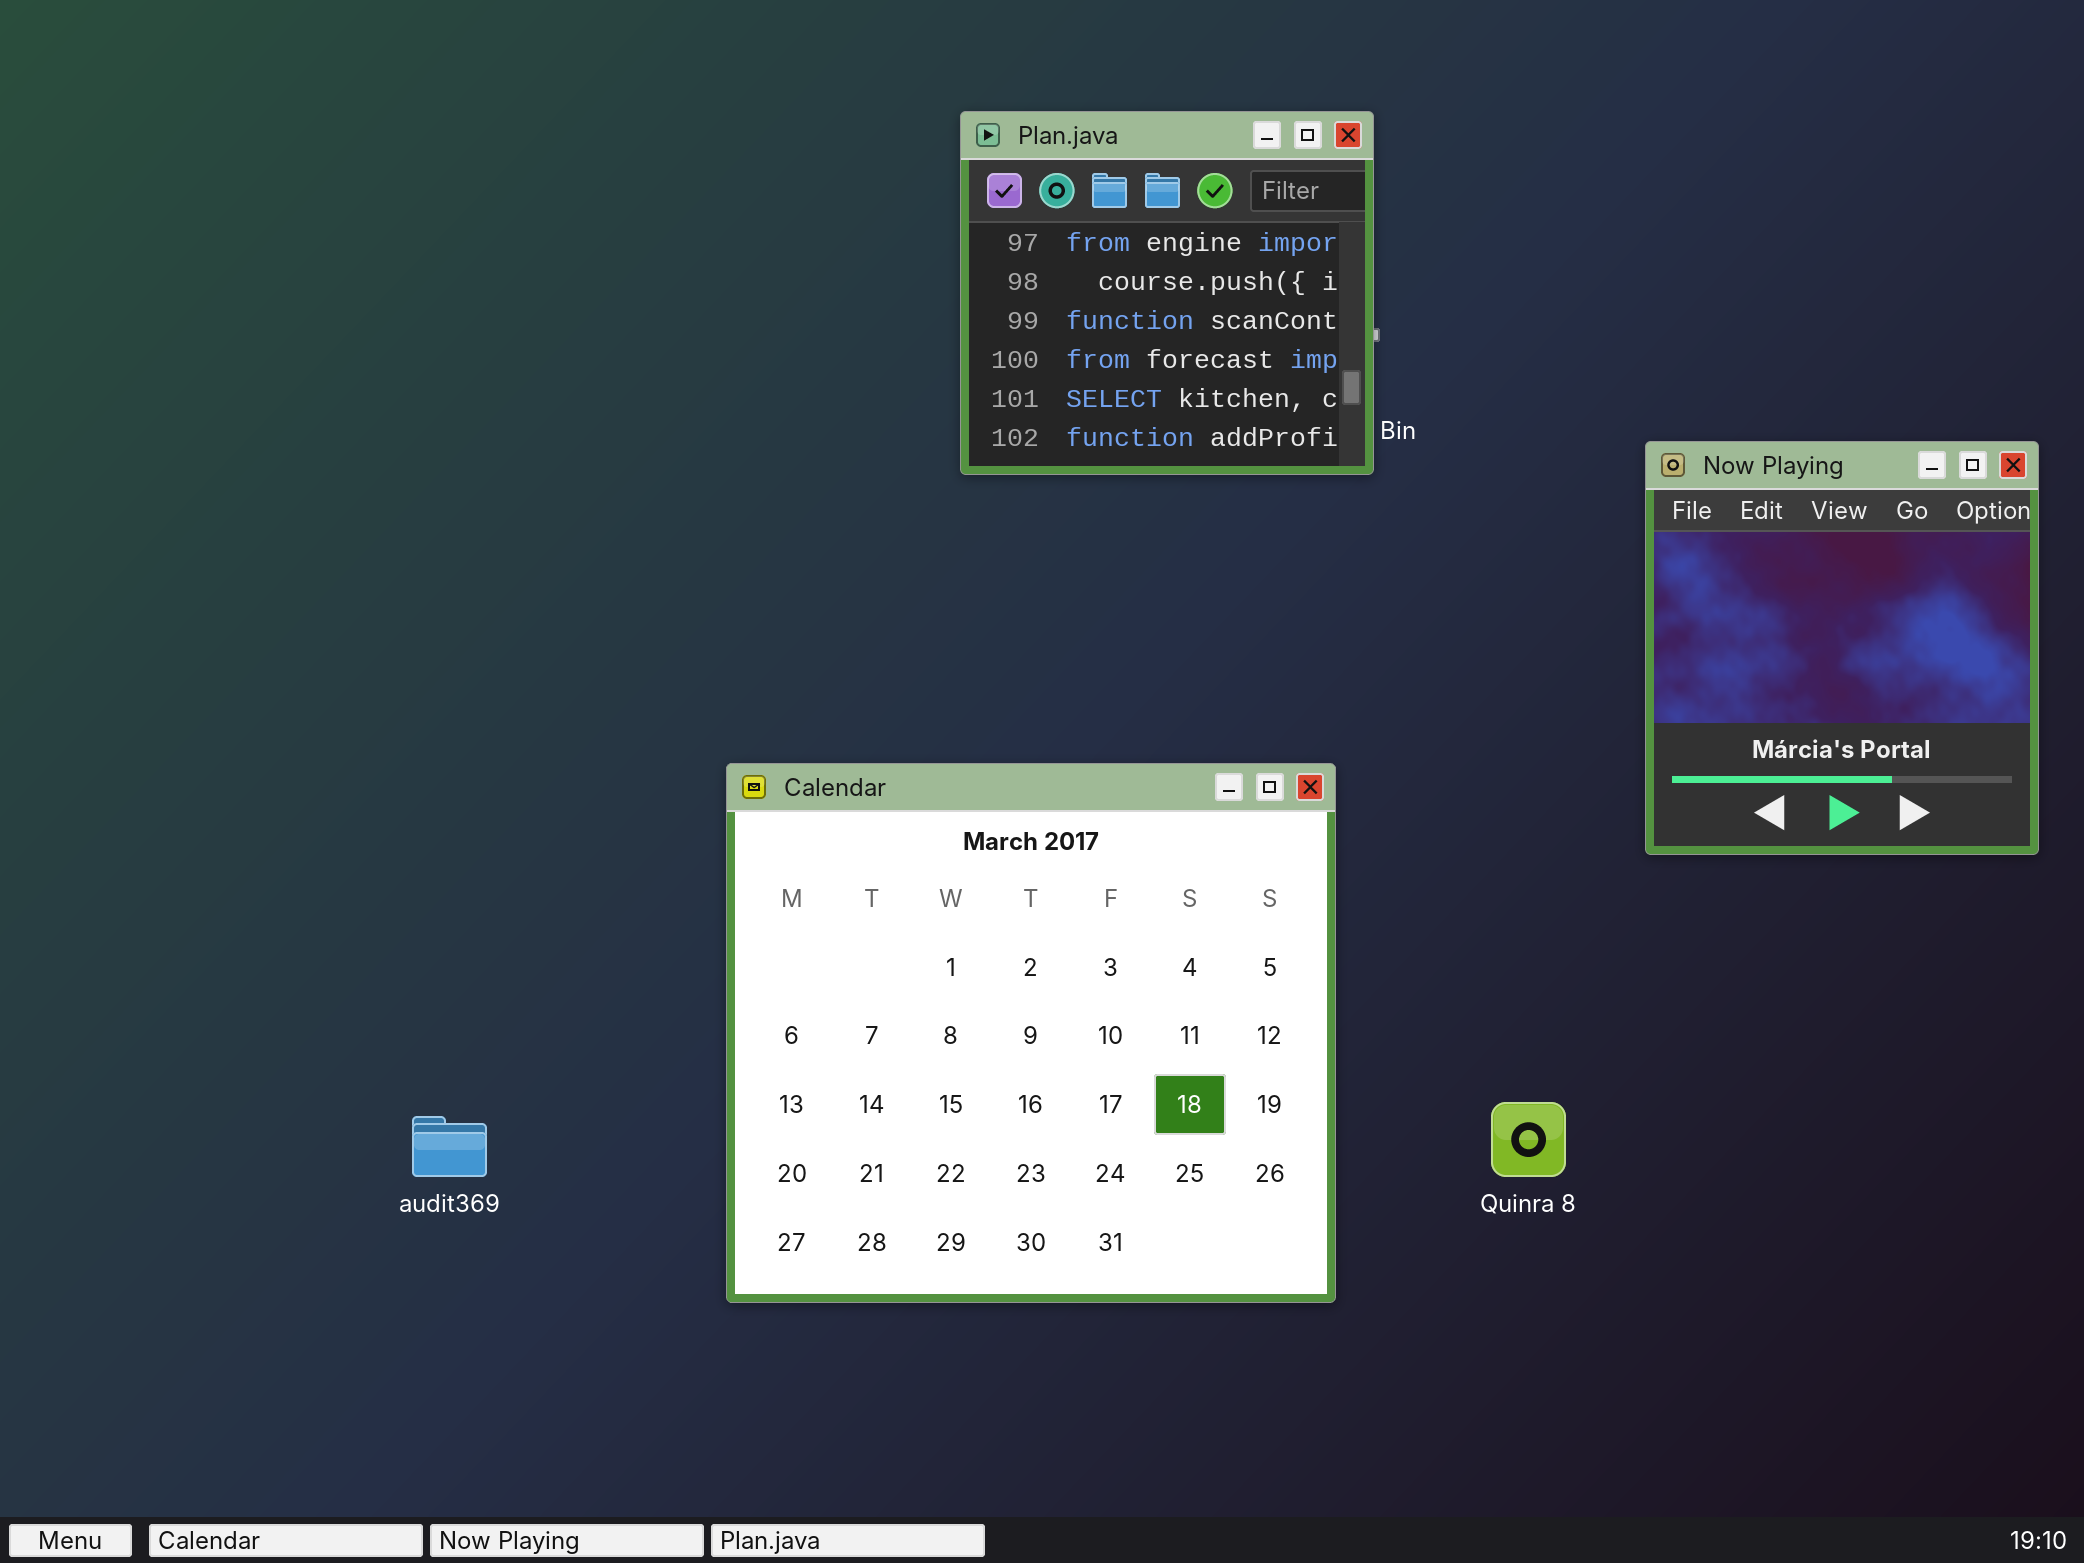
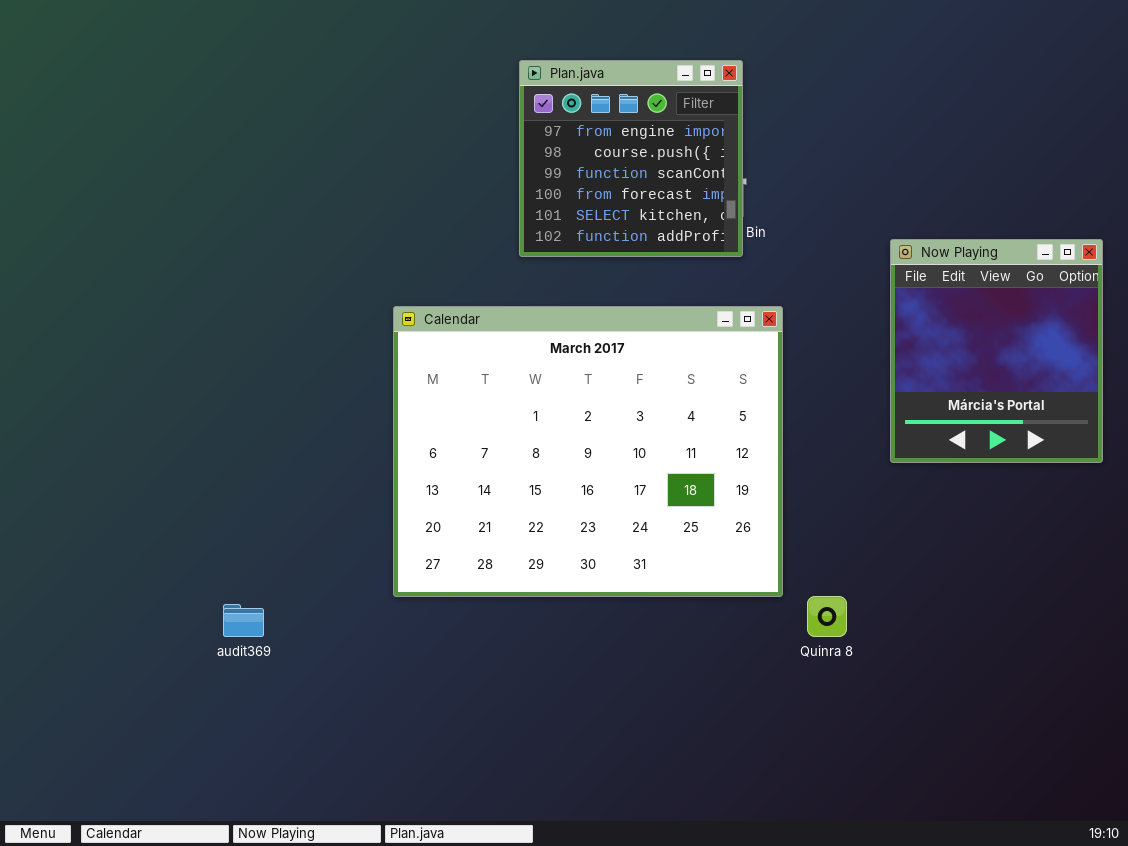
Calendar: [726,763,1336,1303] -> [393,306,783,597], moved, resized

